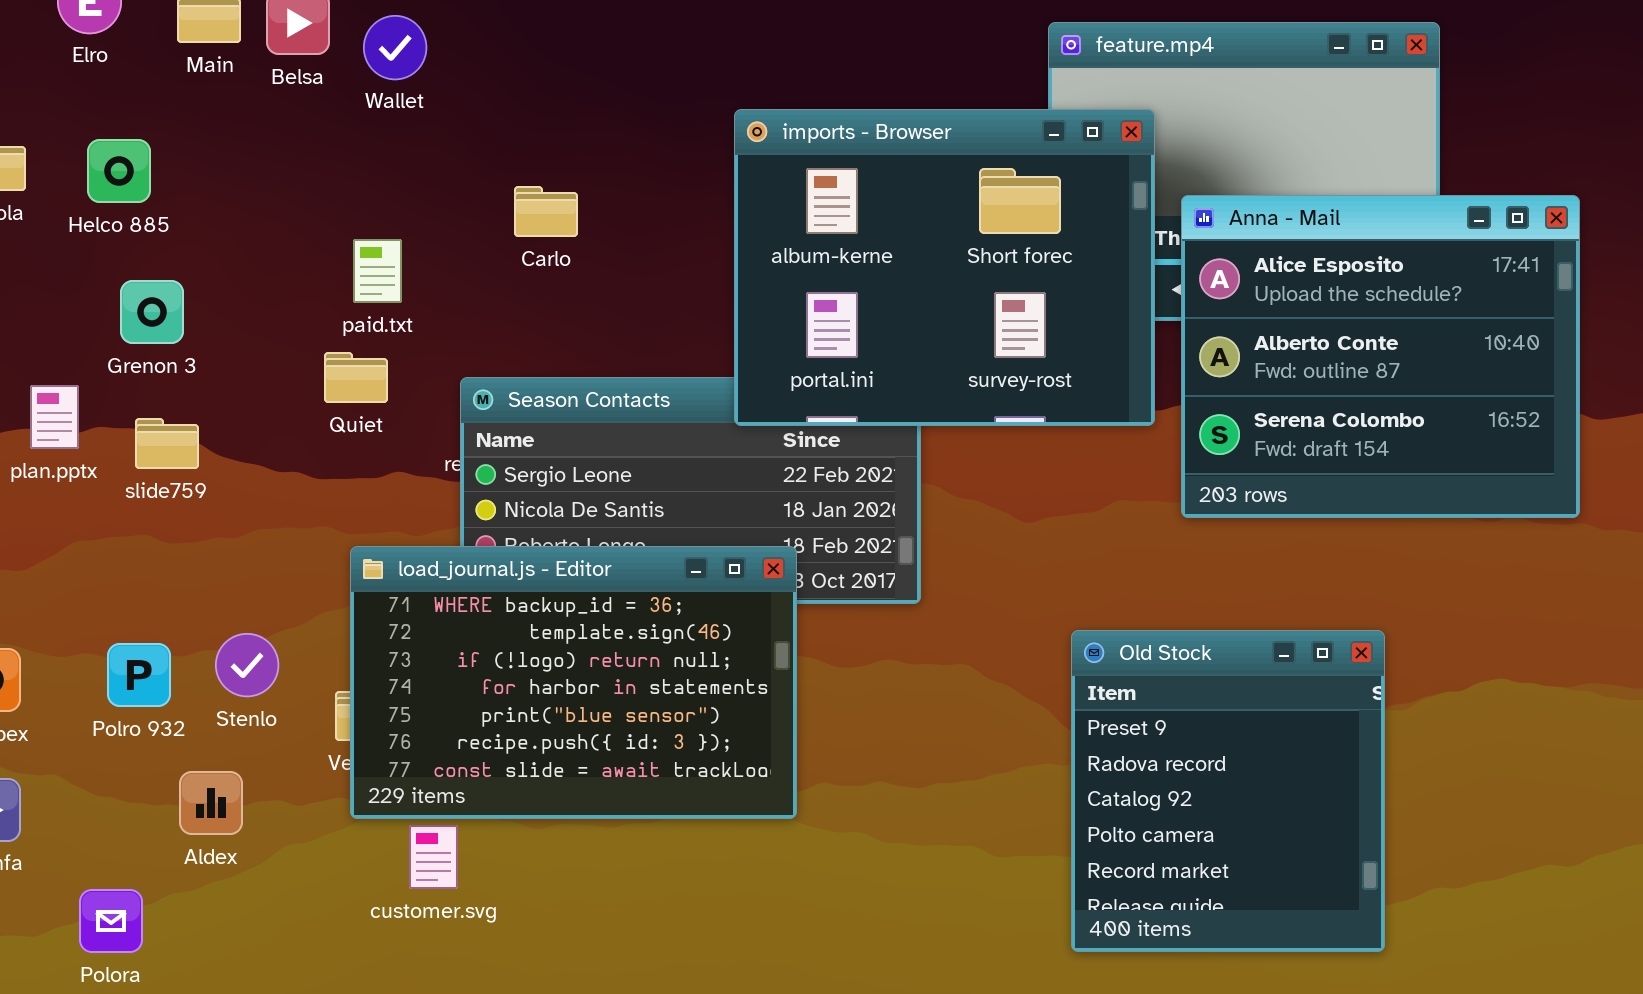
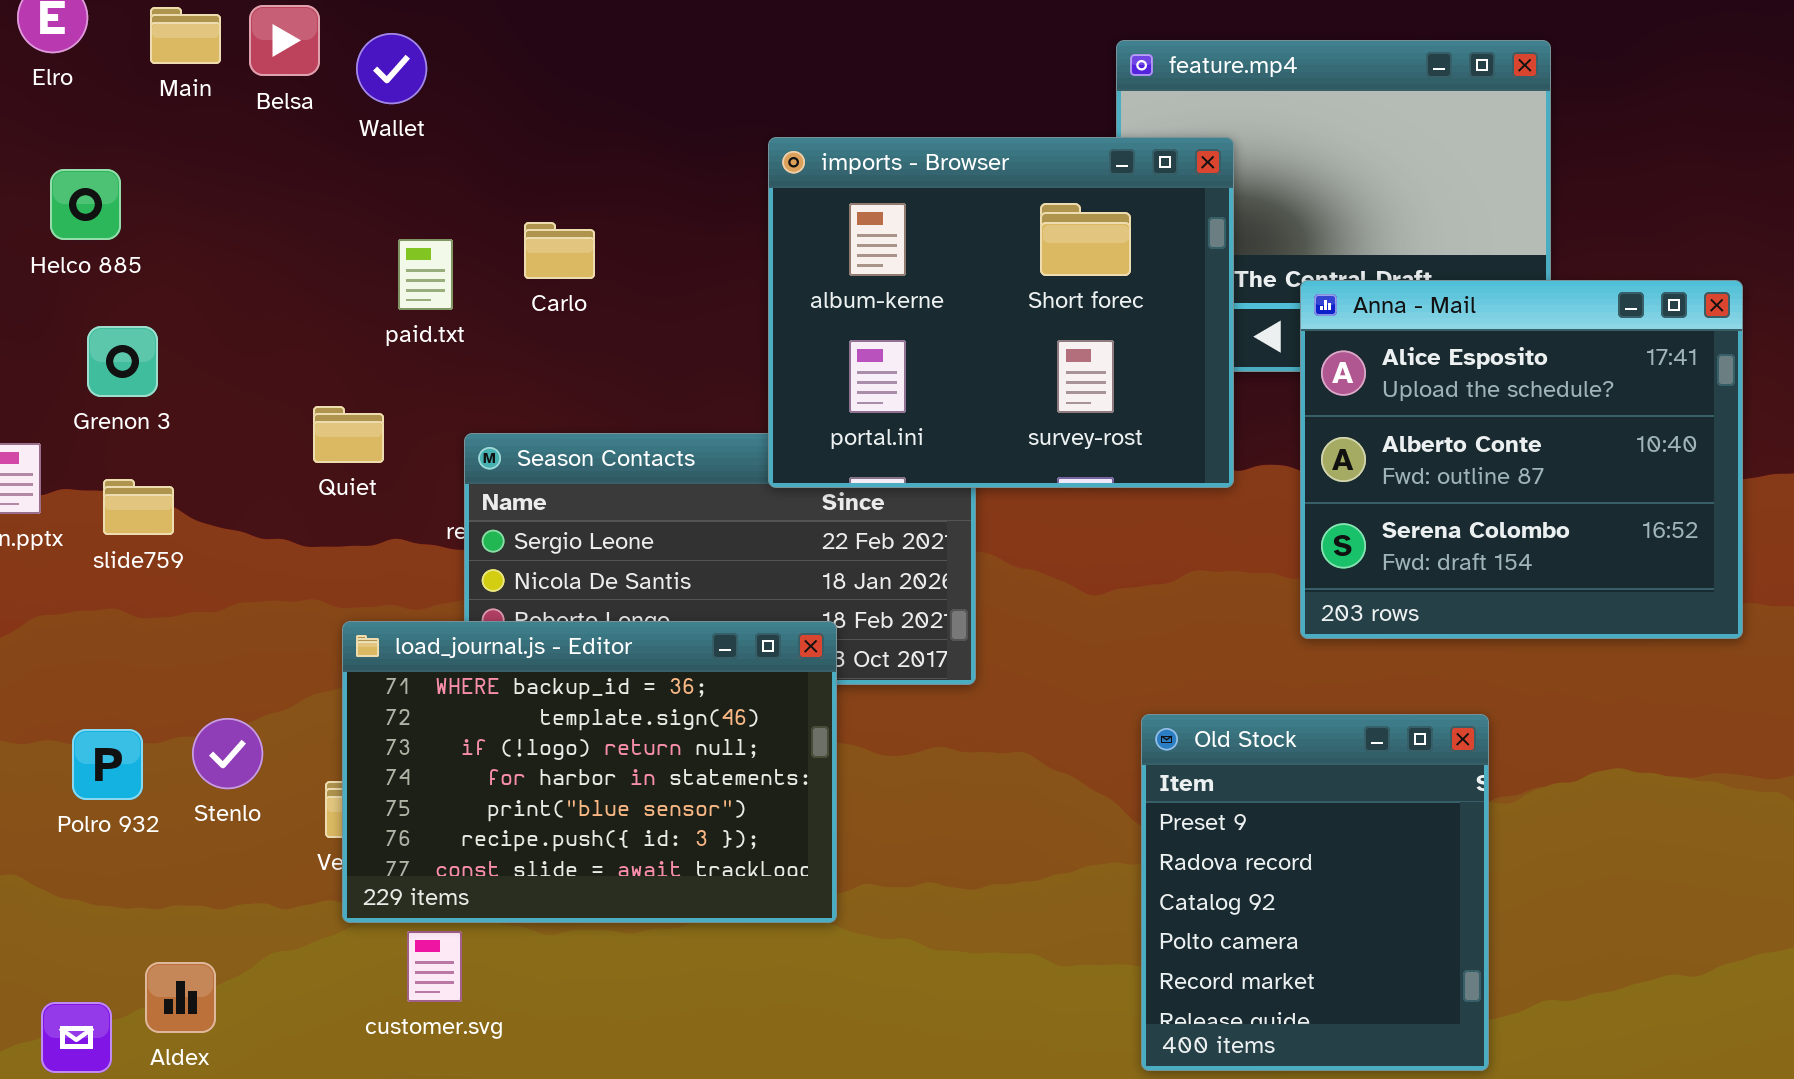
Anna - Mail: [1181,195,1580,518] -> [1300,280,1743,639], moved
paid.txt: [353,239,402,303] -> [398,239,453,310], moved
Aldex: [179,771,243,835] -> [145,962,216,1033], moved

